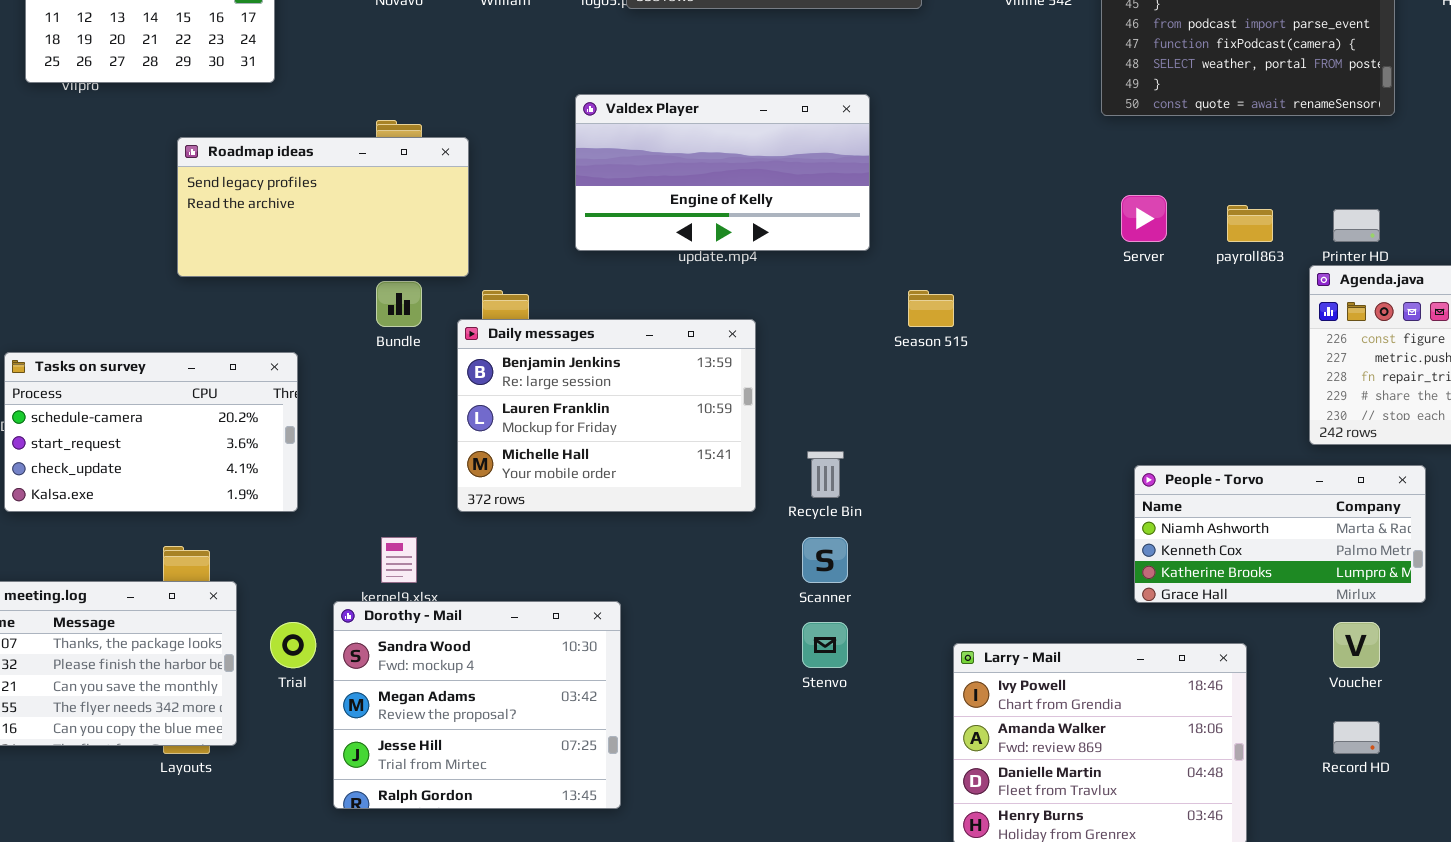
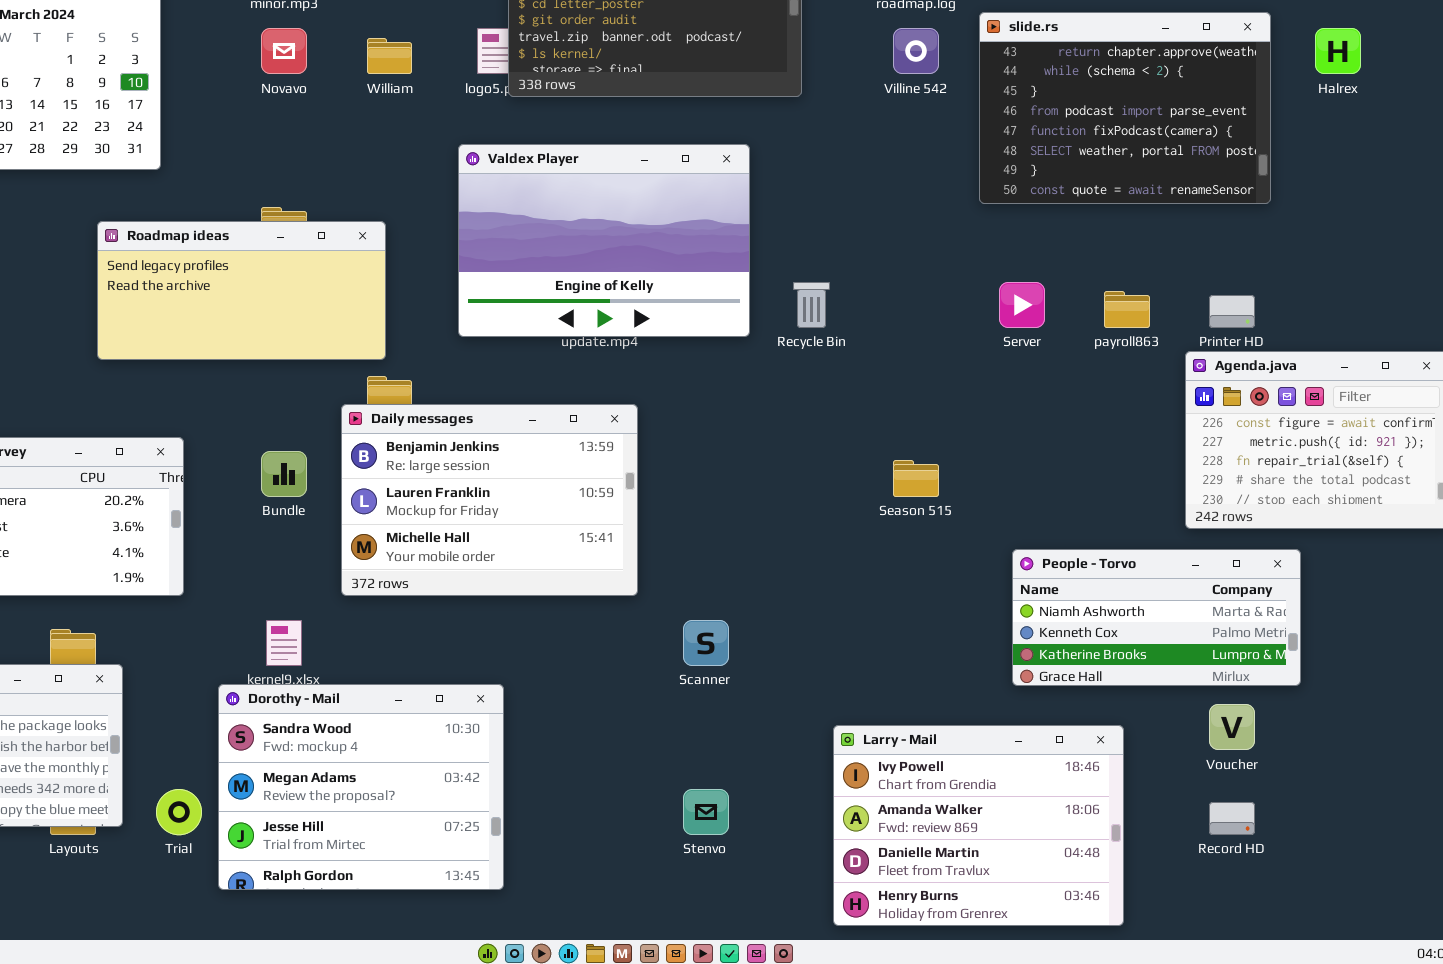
Valdex Player: [575,94,870,251] -> [458,144,750,337], resized
Roadmap ideas: [177,137,469,277] -> [97,221,386,360], moved
Bundle: [376,281,422,327] -> [261,451,307,497], moved
Season 515: [908,290,954,327] -> [893,460,939,497], moved
Recycle Bin: [807,451,844,498] -> [793,282,830,328], moved
Trial: [270,622,316,668] -> [156,789,202,835], moved
Stenvo: [802,622,848,668] -> [683,789,729,835], moved

